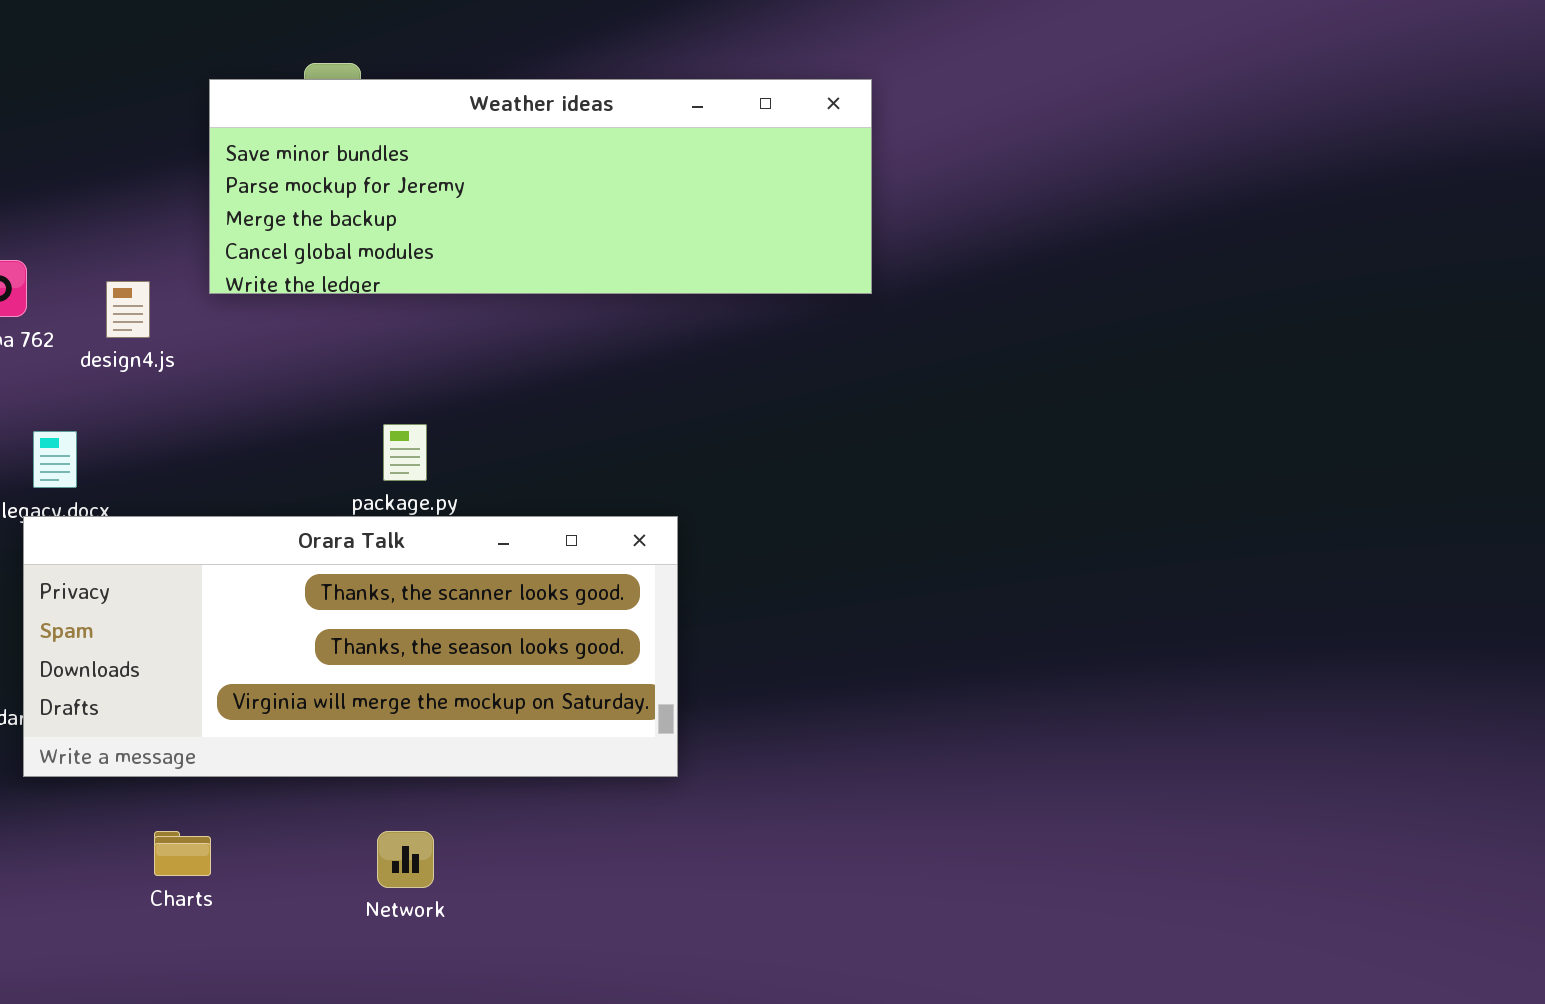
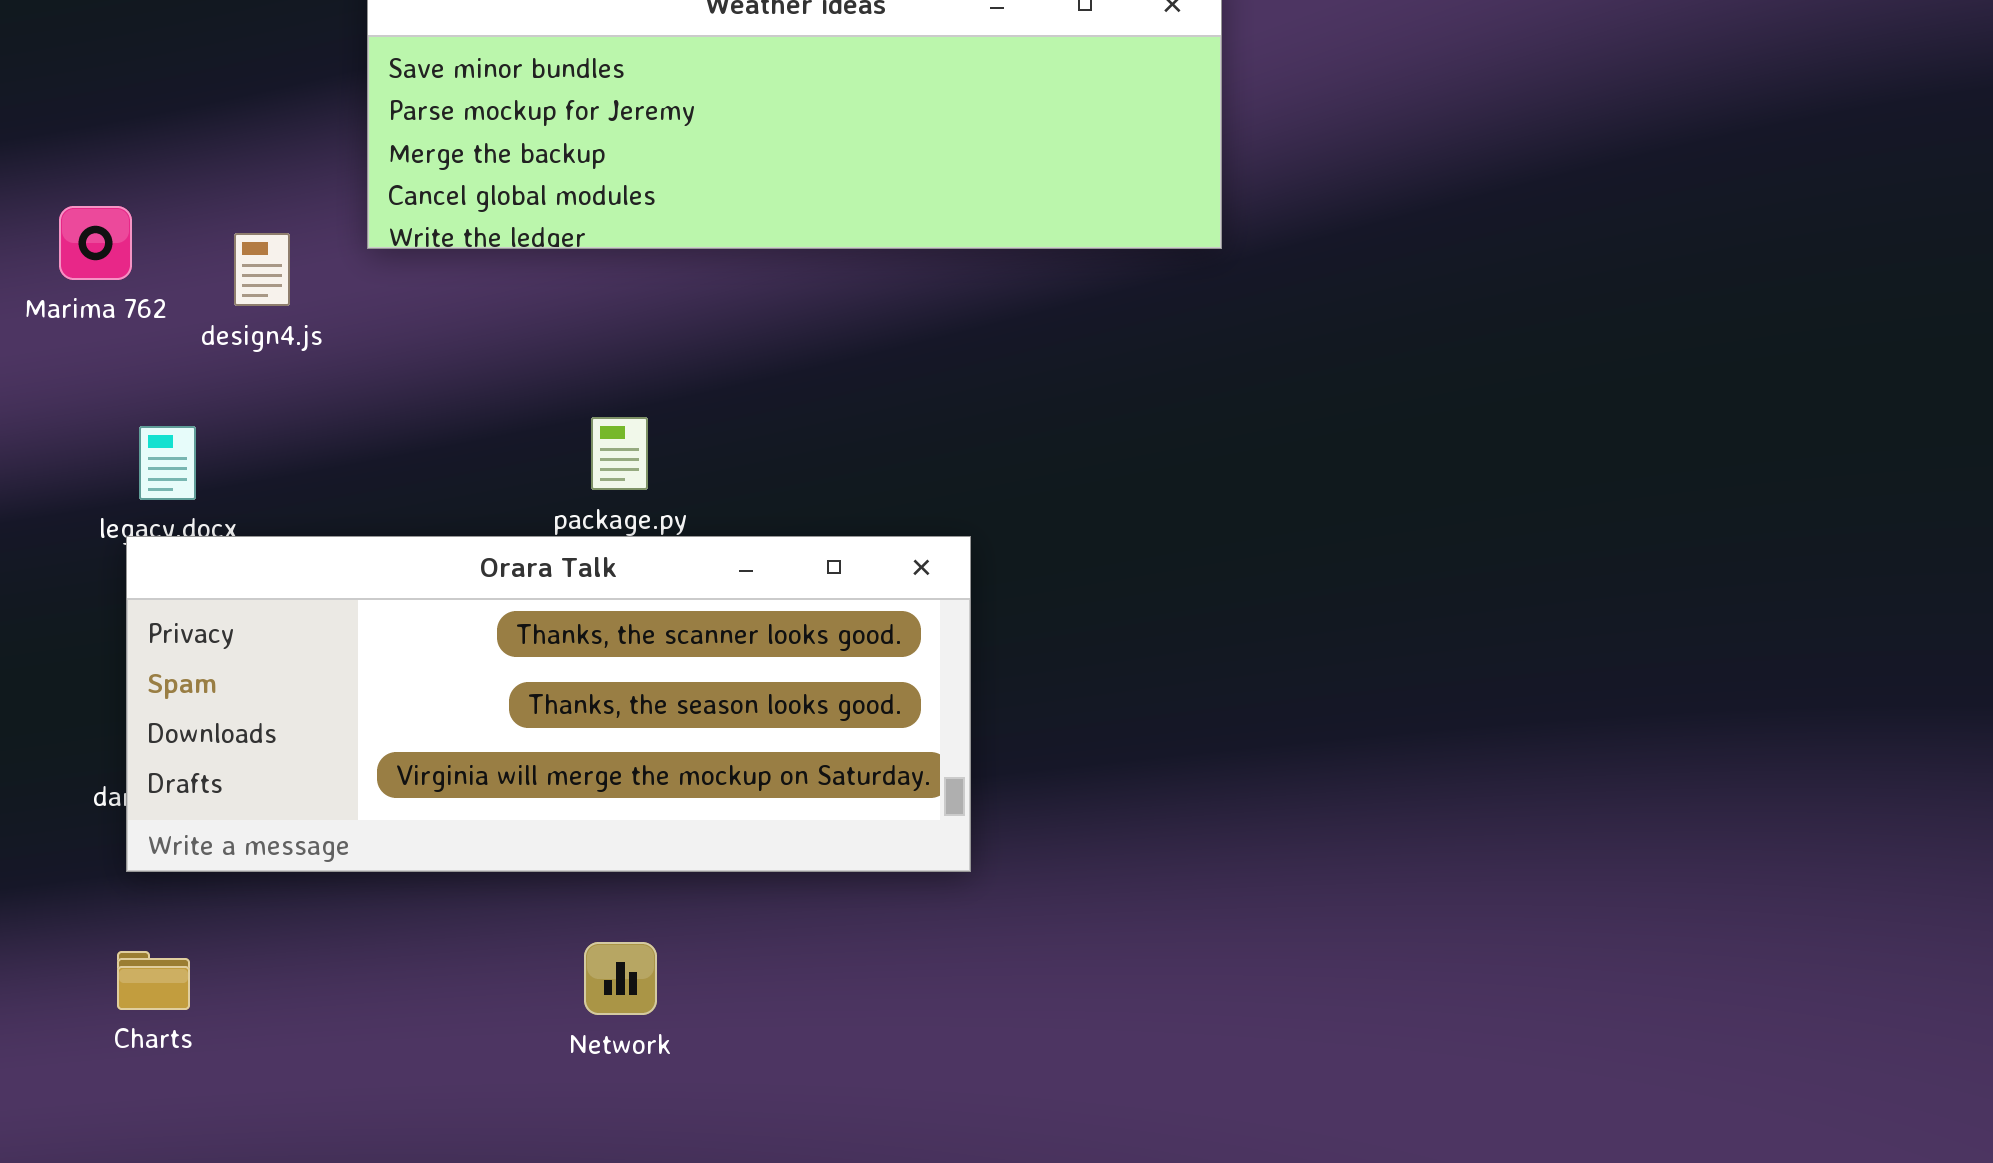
Charts: [154,831,211,876] -> [117,951,190,1010], moved

